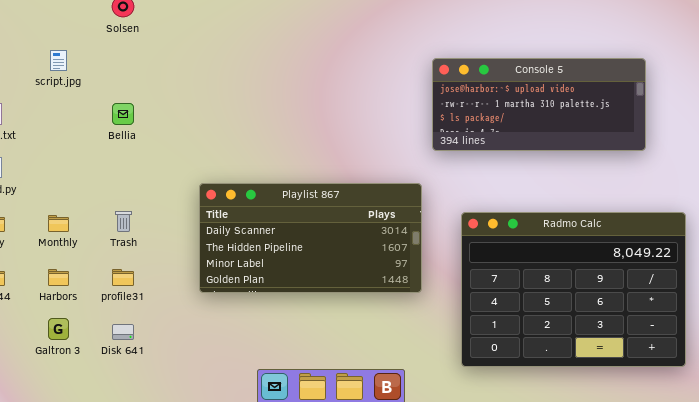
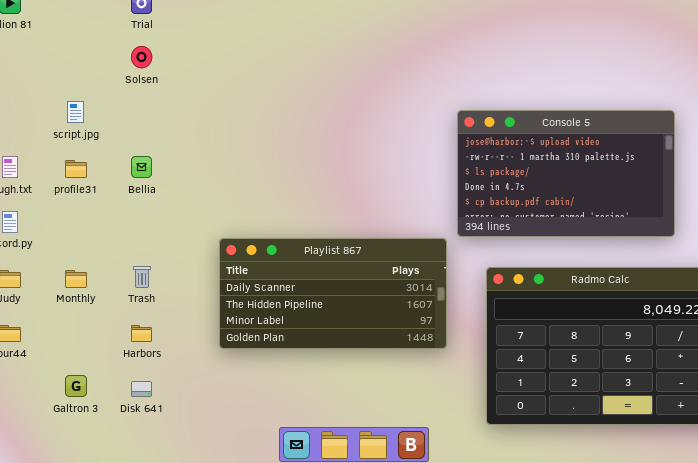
Console 5: [432,58,646,151] -> [457,110,675,237], resized
Harbors: [48,269,69,286] -> [131,325,152,342], moved
profile31: [112,269,134,286] -> [65,160,87,178], moved

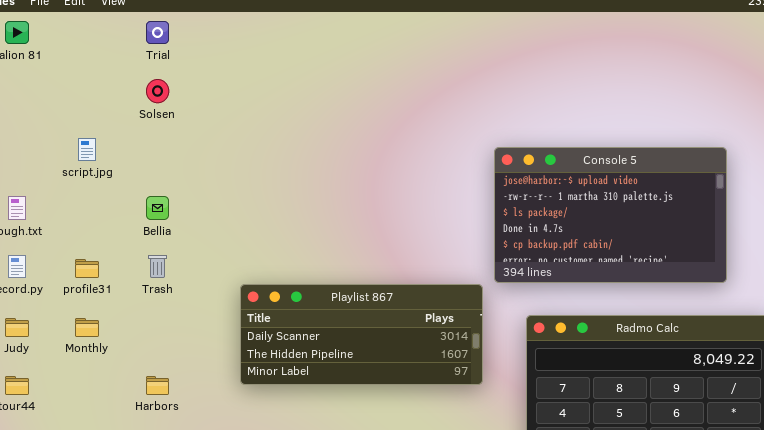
profile31: [65,160,87,178] -> [75,259,99,278], moved
Playlist 867: [219,238,447,349] -> [240,284,483,385], resized
Trash: [133,266,151,288] -> [148,255,167,278], moved

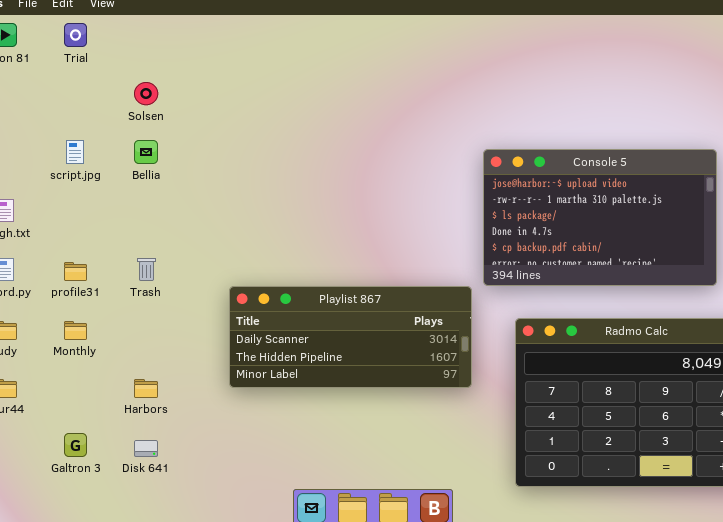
Trial: [146,21,169,44] -> [64,23,87,47], moved
Bellia: [146,196,169,220] -> [134,140,158,164], moved

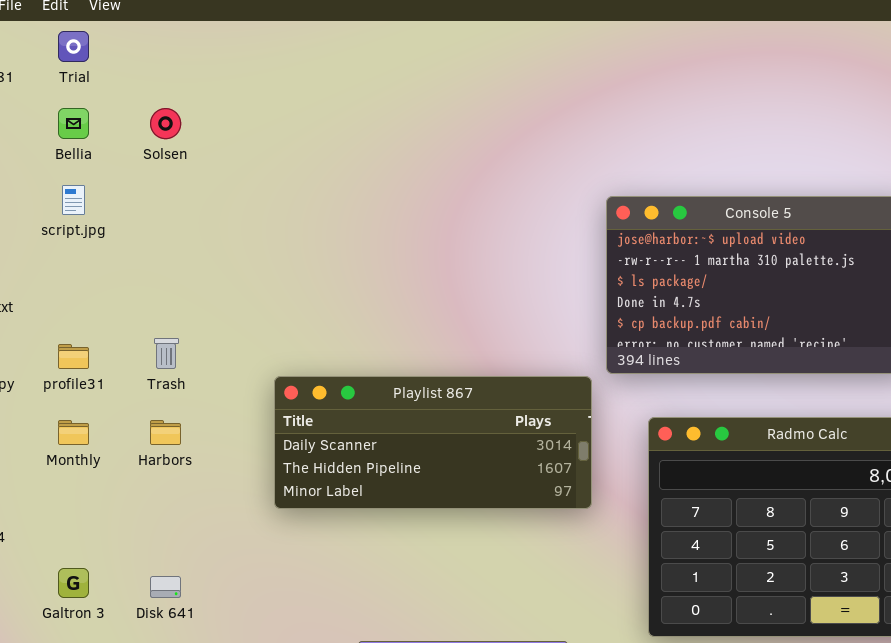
Bellia: [134,140,158,164] -> [58,108,89,139], moved
Harbors: [134,379,158,398] -> [150,420,181,445], moved

